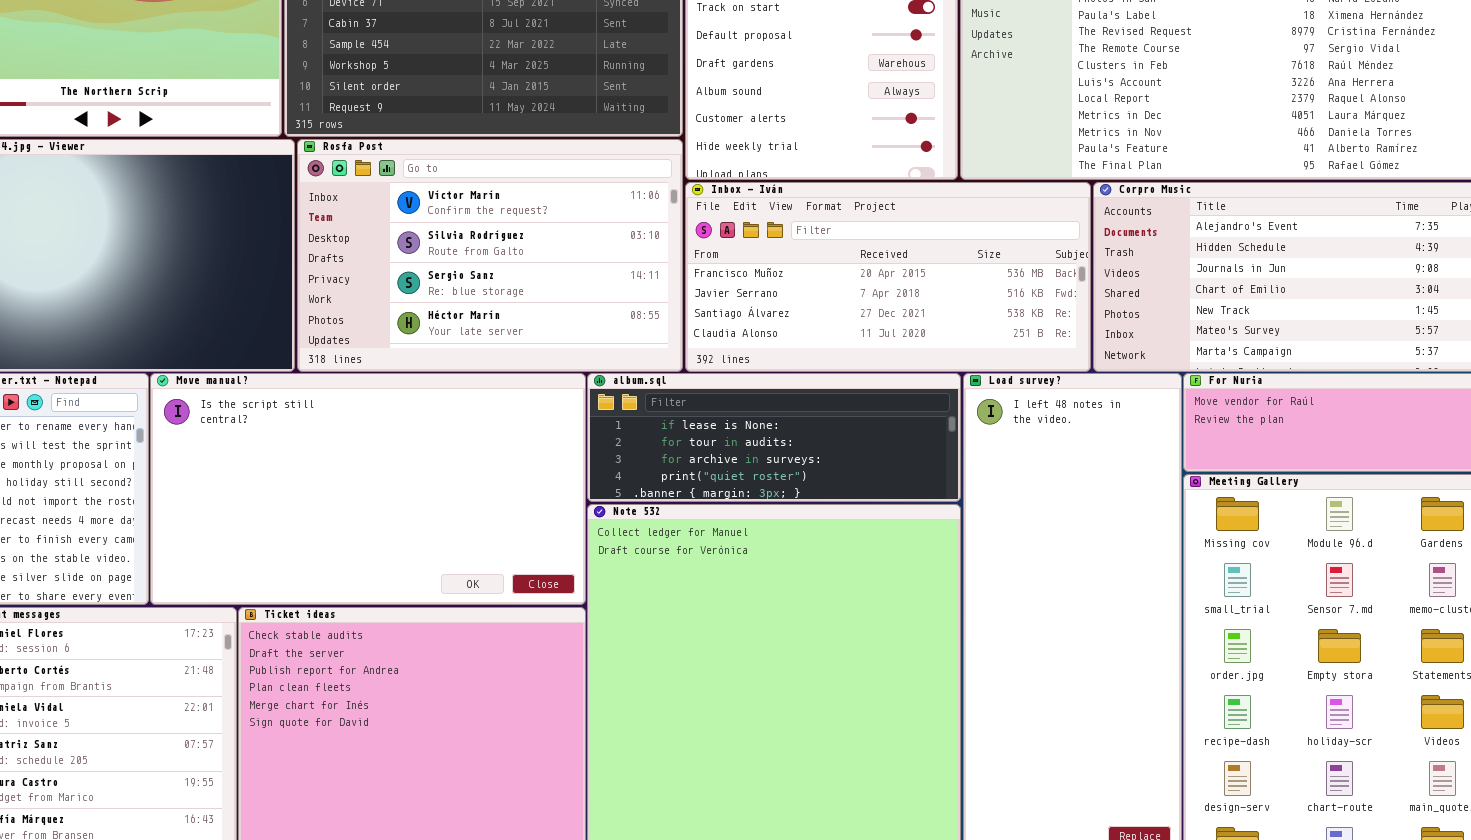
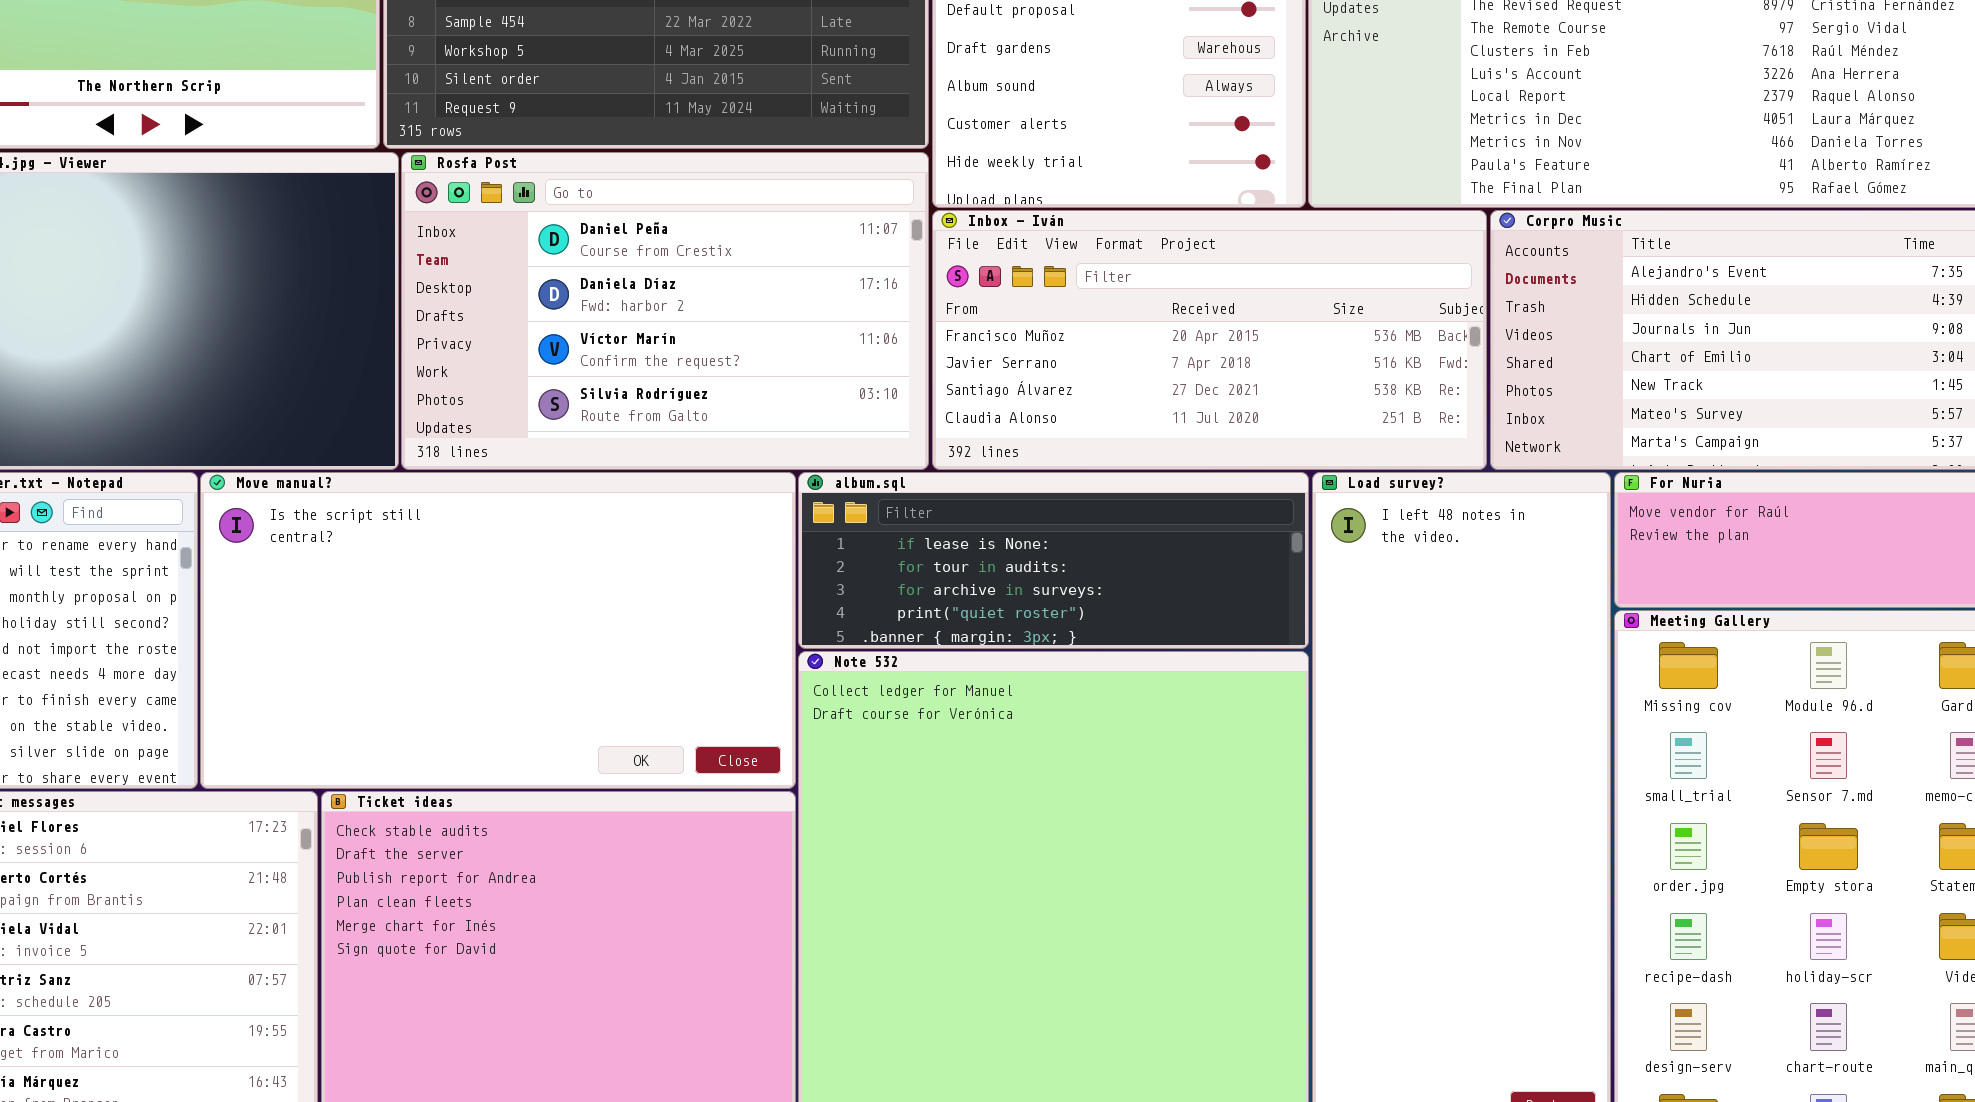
Rosfa Post: [297,139,683,372] -> [401,152,929,470], scrolled up 2 rows

